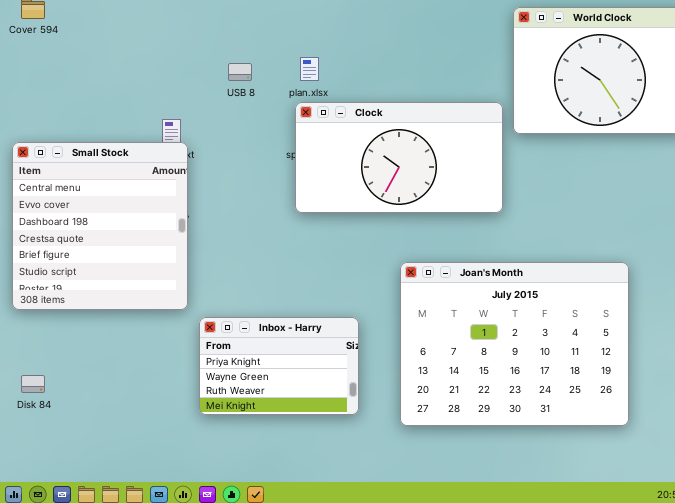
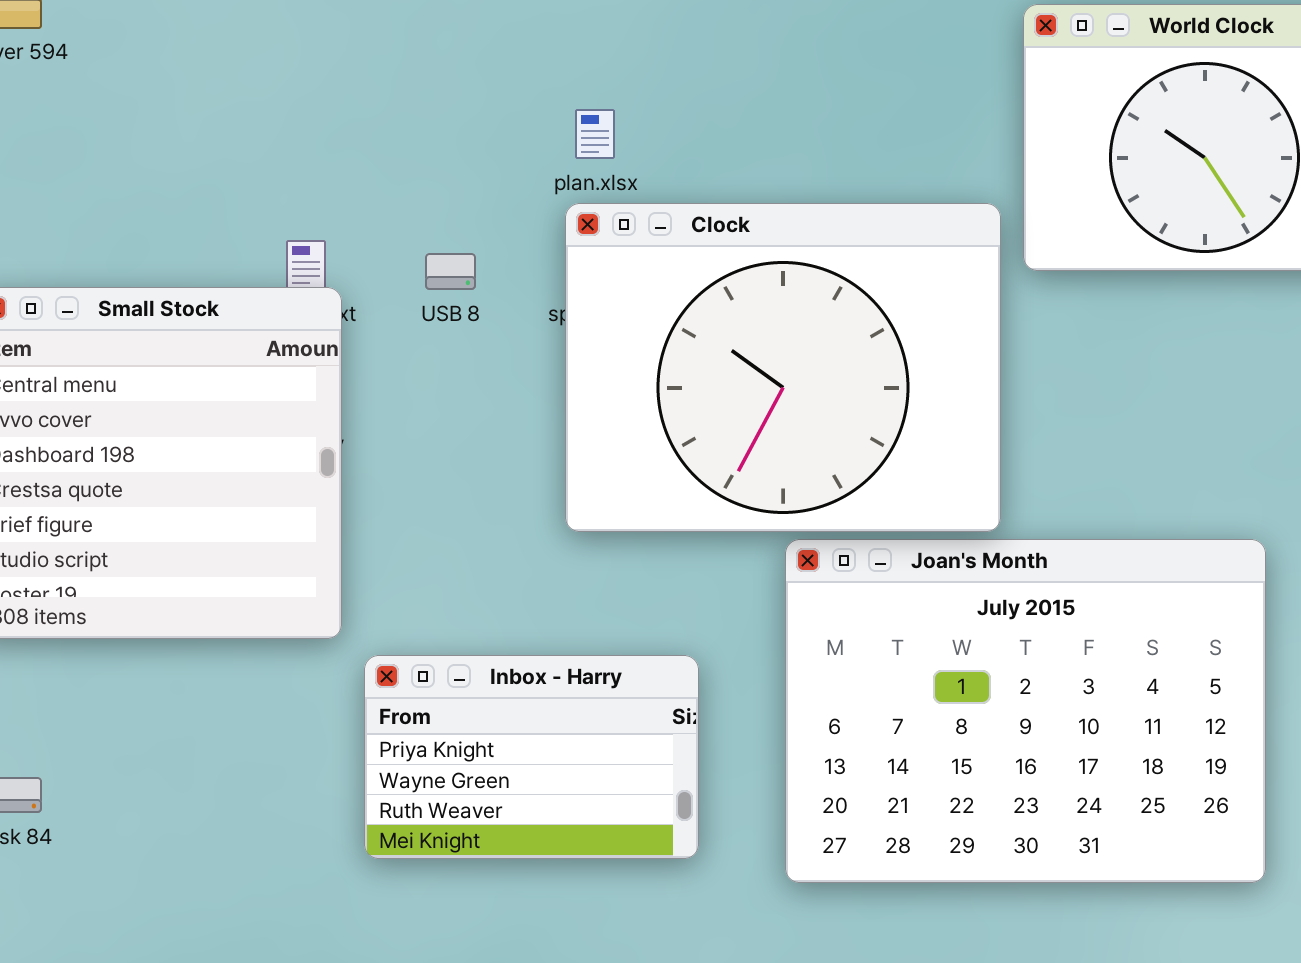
USB 8: [228,63,252,81] -> [425,253,476,290], moved
Clock: [295,102,503,213] -> [565,203,1001,532], resized

